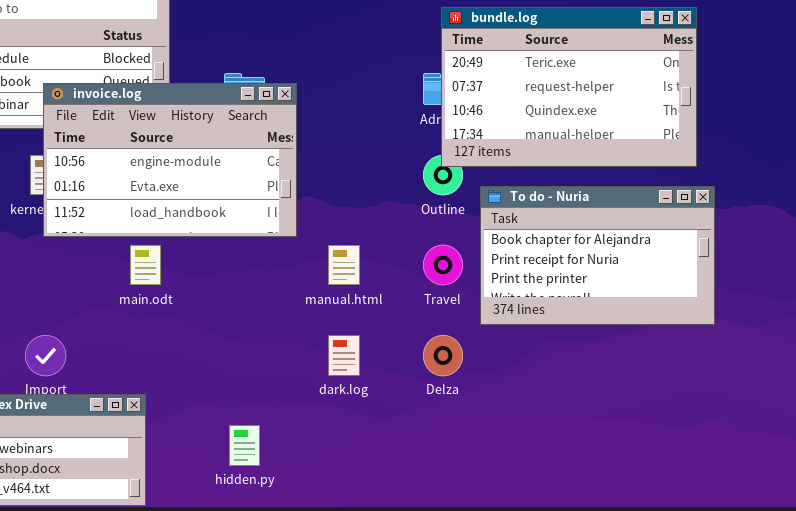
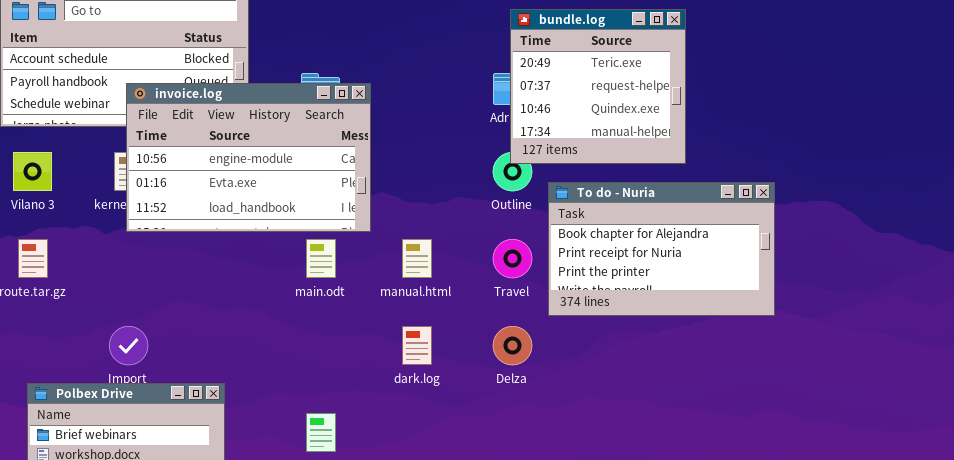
bundle.log: [441,7,697,167] -> [510,9,686,164], resized
main.odt: [130,245,161,285] -> [306,239,336,278], moved

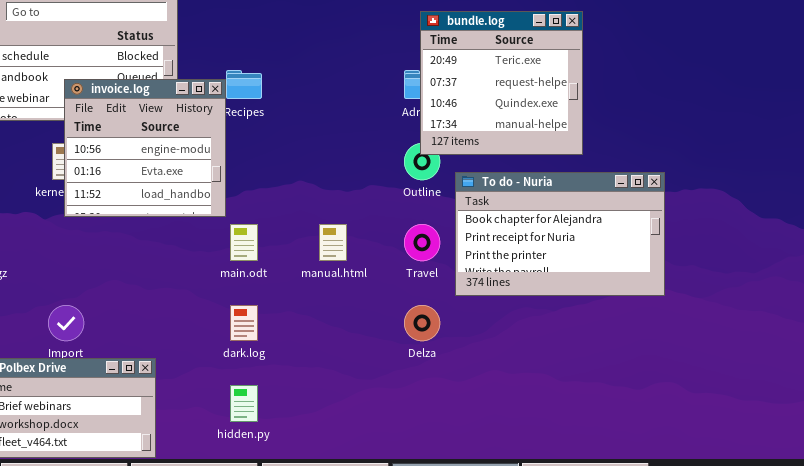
invoice.log: [126,83,371,232] -> [64,79,226,217], resized
dark.log: [402,326,432,365] -> [230,305,258,341], moved

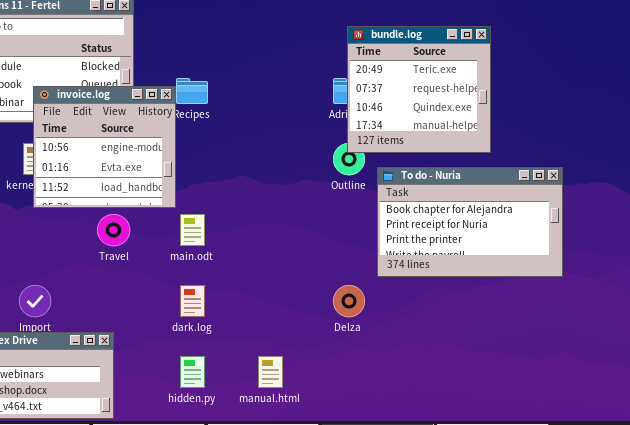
manual.html: [319,224,347,261] -> [258,356,283,388], moved
Travel: [404,224,440,261] -> [97,214,130,246], moved

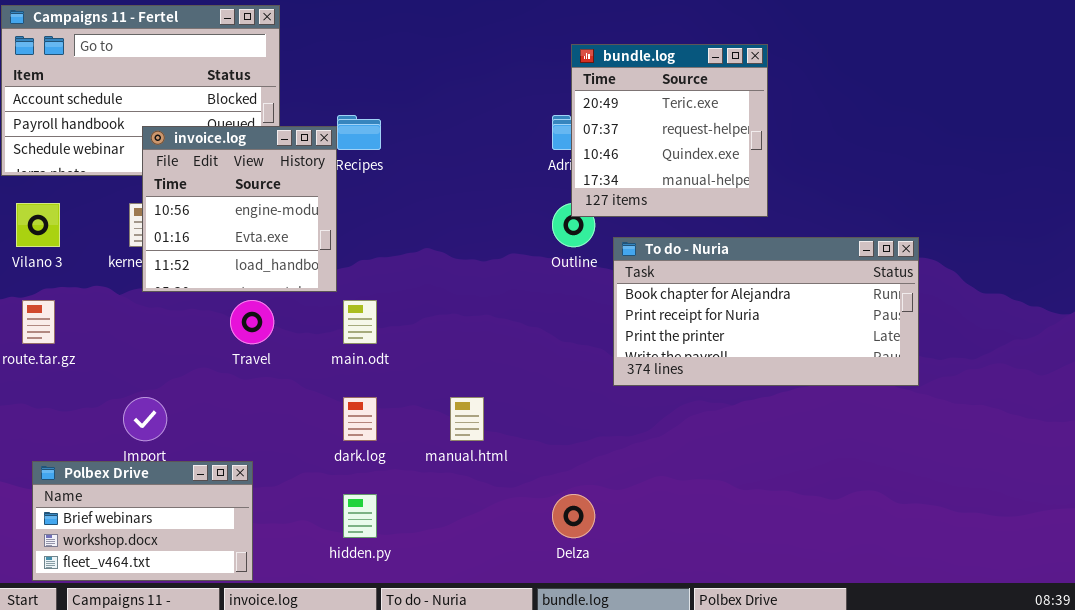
To do - Nuria: [377,167,563,277] -> [613,237,919,386], resized
Delza: [333,285,365,317] -> [552,494,595,538], moved
manual.html: [258,356,283,388] -> [450,397,484,441], moved

